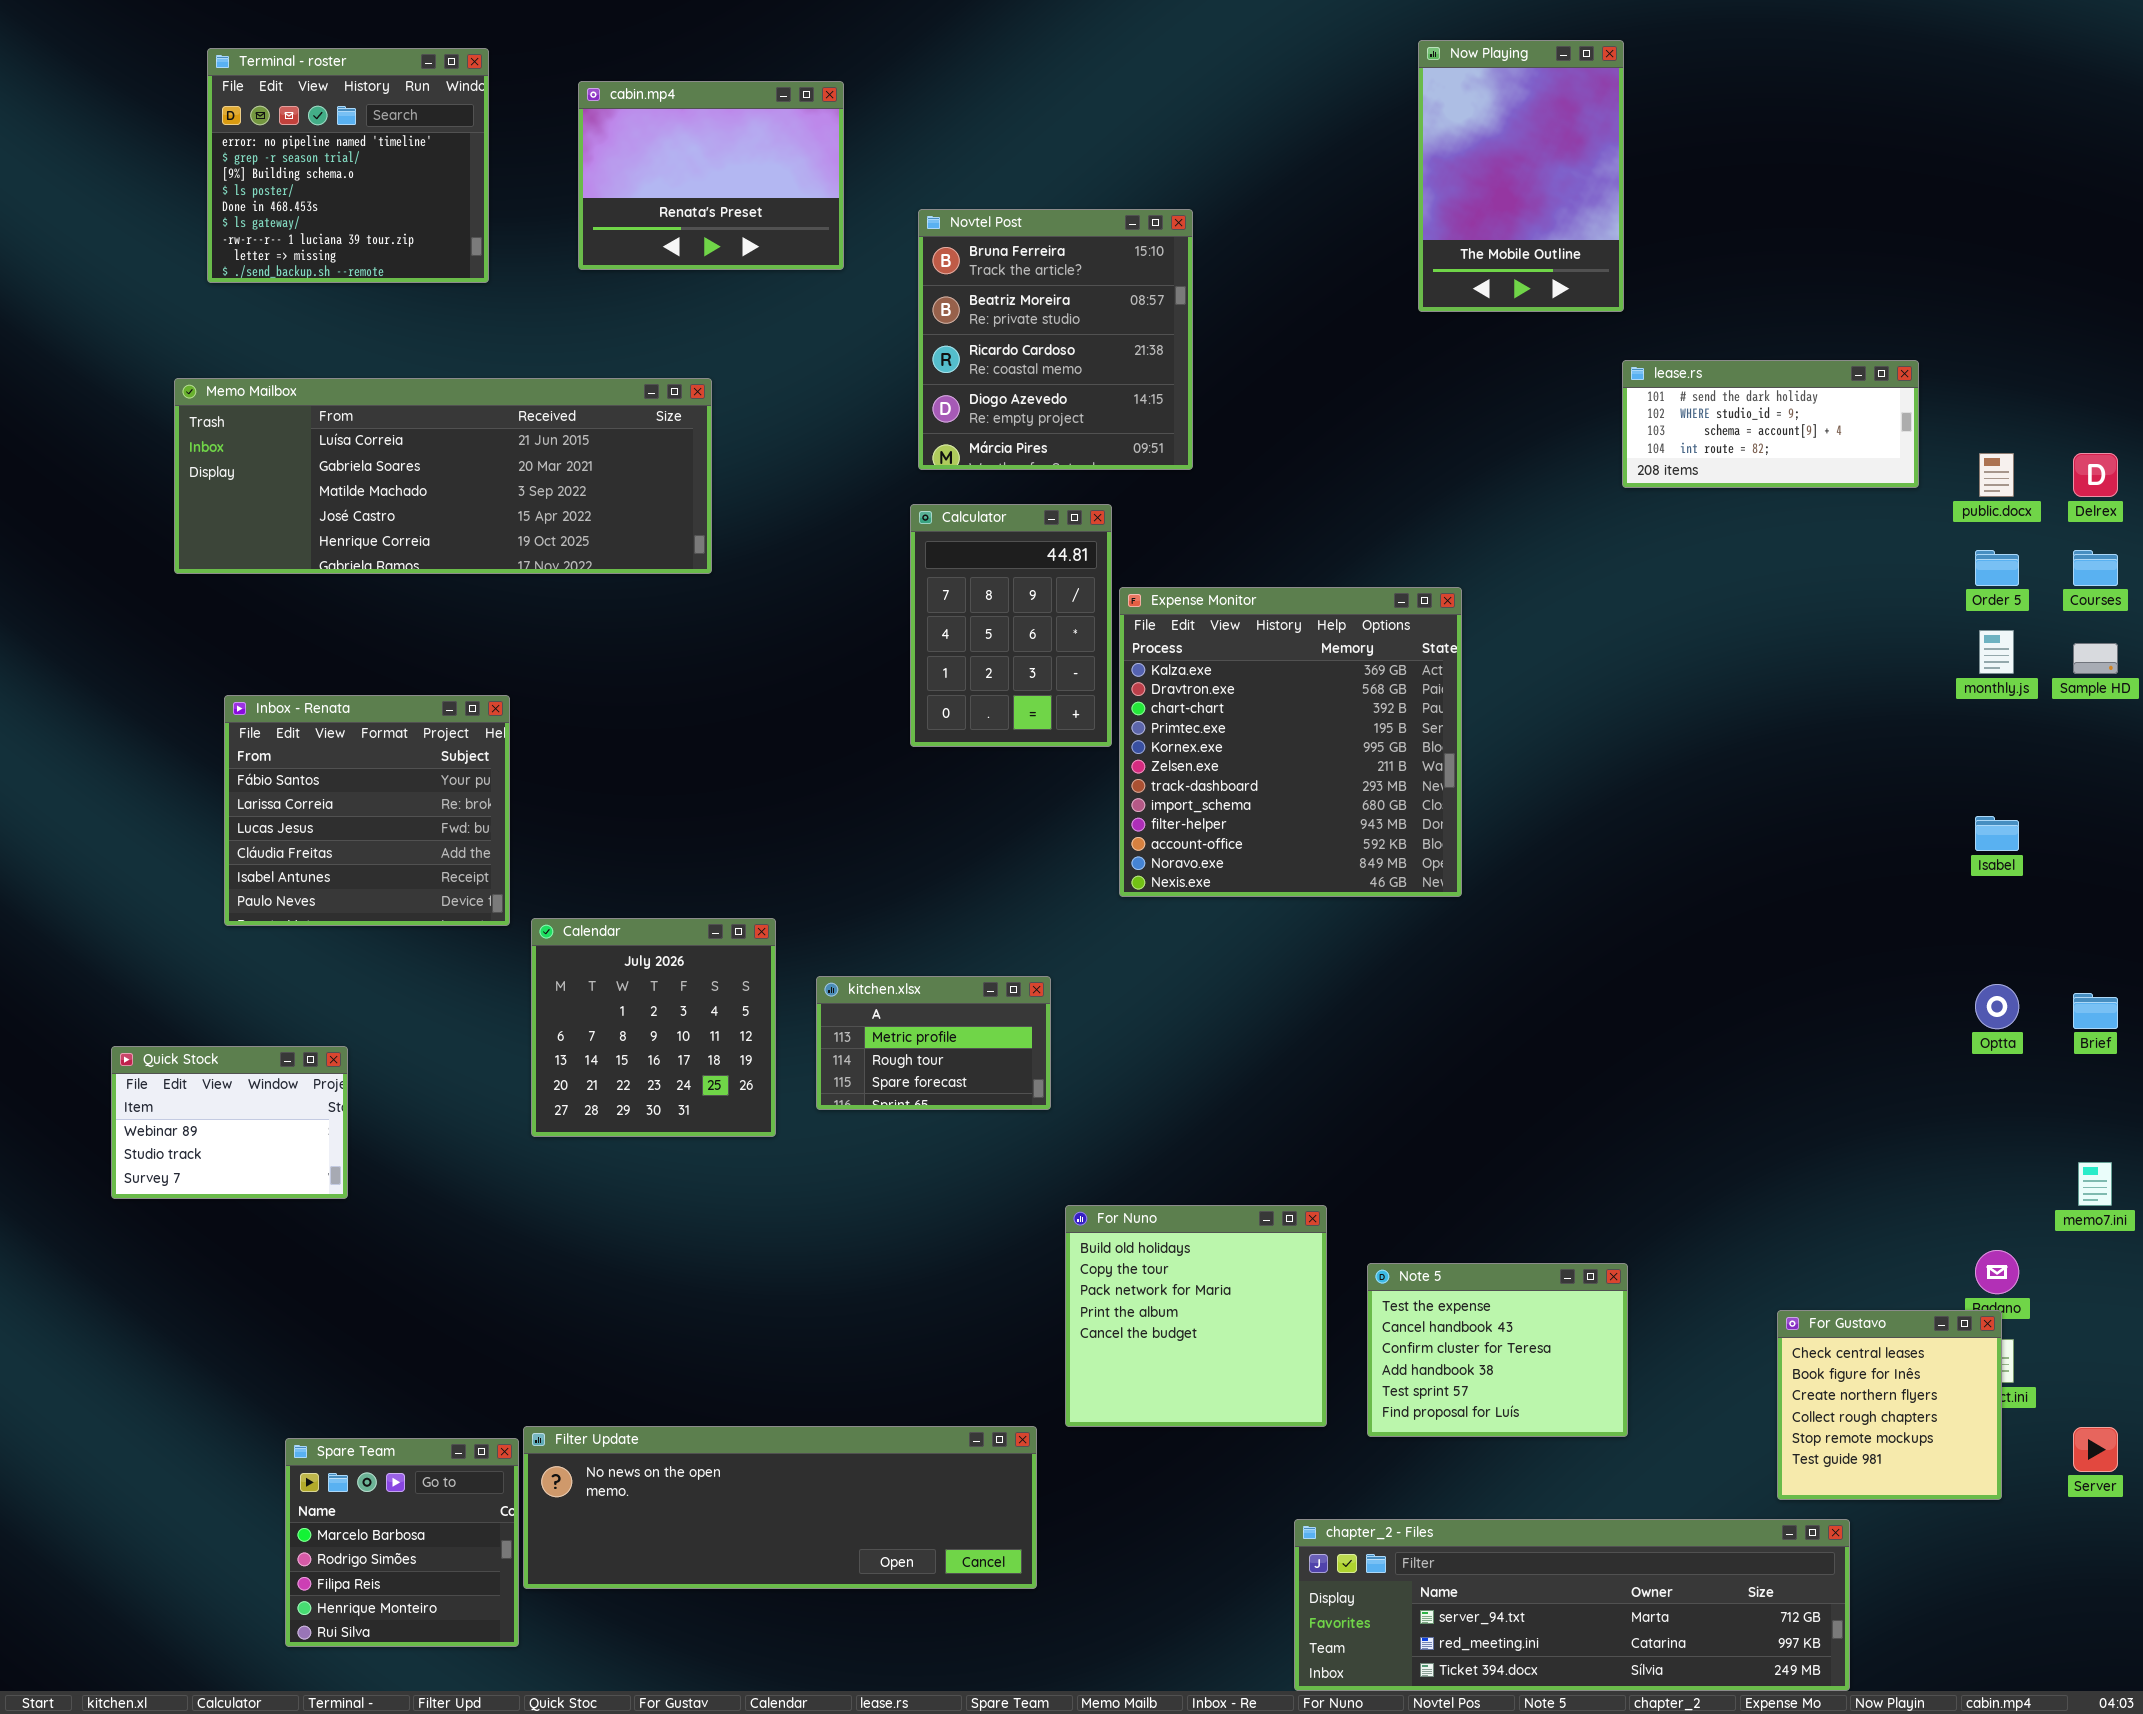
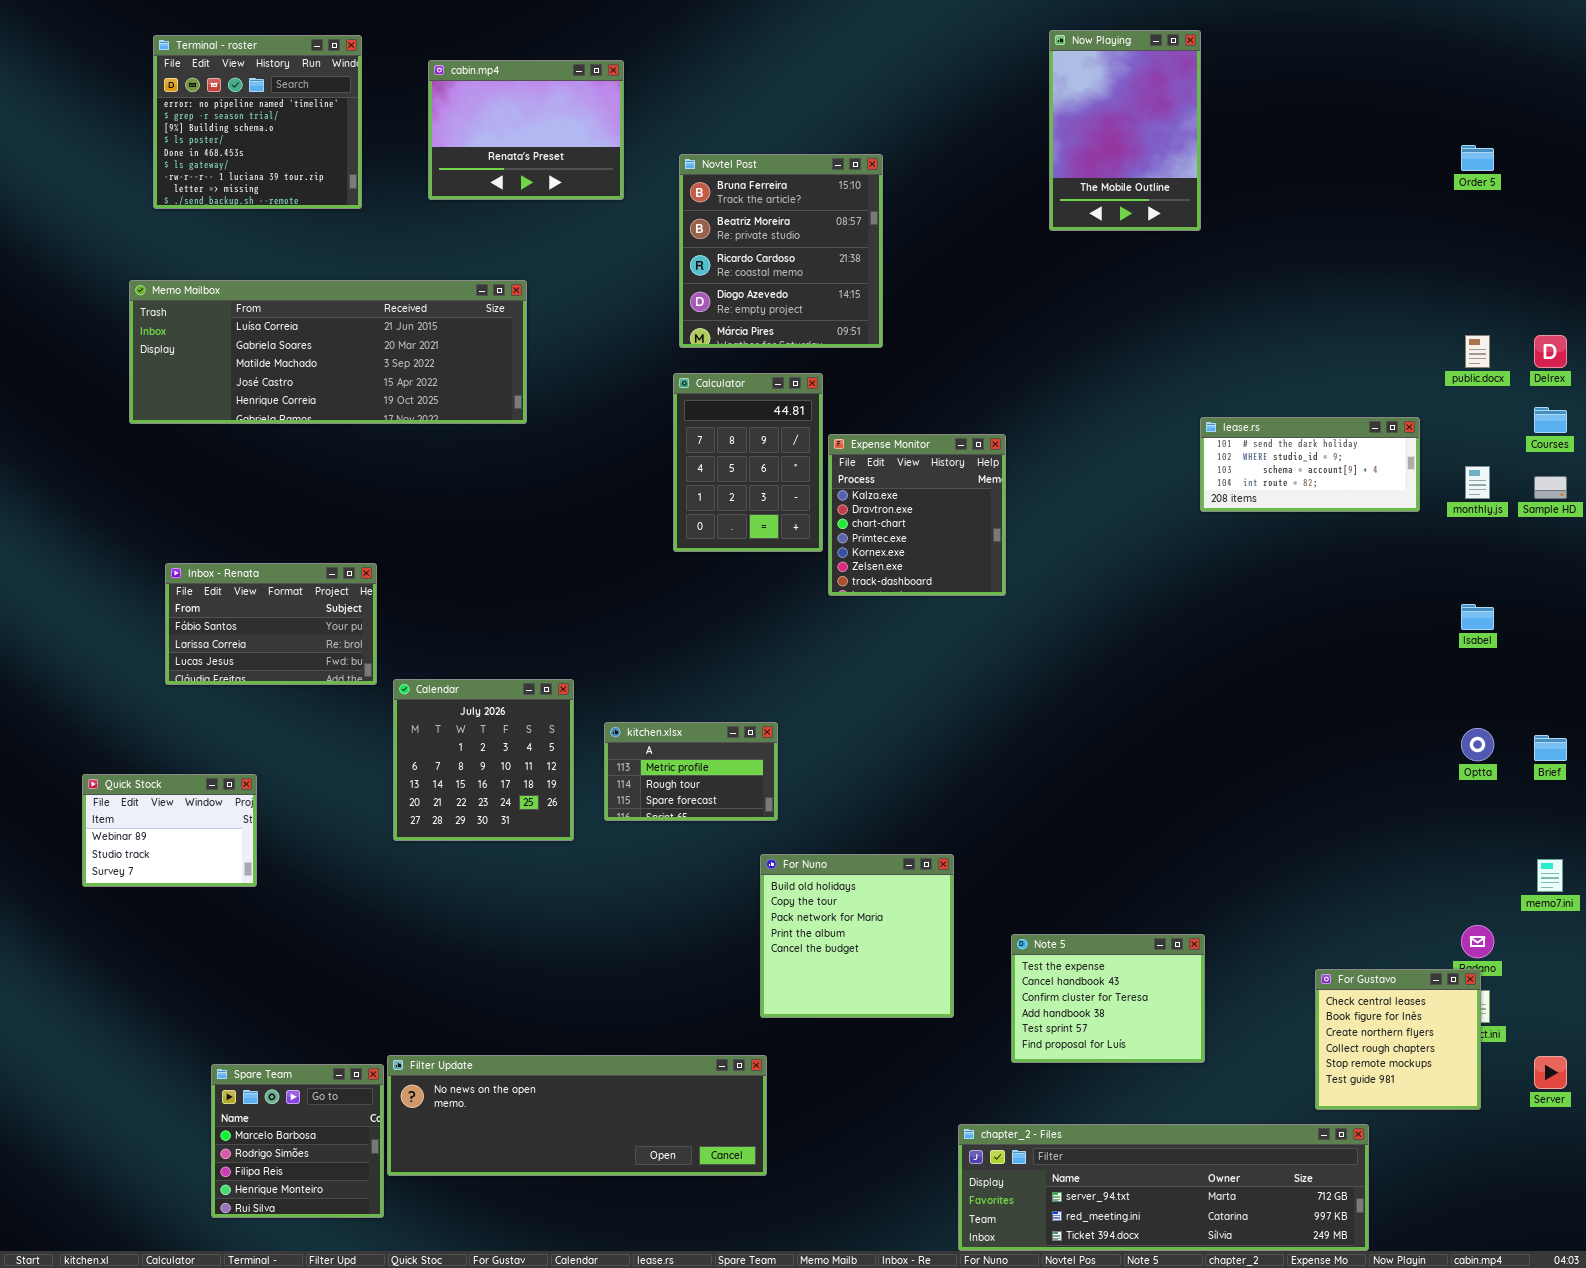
lease.rs: [1622,360,1919,488] -> [1200,417,1420,512], moved
Order 5: [1975,550,2019,586] -> [1461,145,1494,171], moved
Expense Monitor: [1119,587,1462,897] -> [828,434,1006,596], resized
Inbox - Renata: [224,695,510,926] -> [165,563,377,685], resized
For Nuno: [1065,1205,1327,1427] -> [760,854,954,1018], moved

